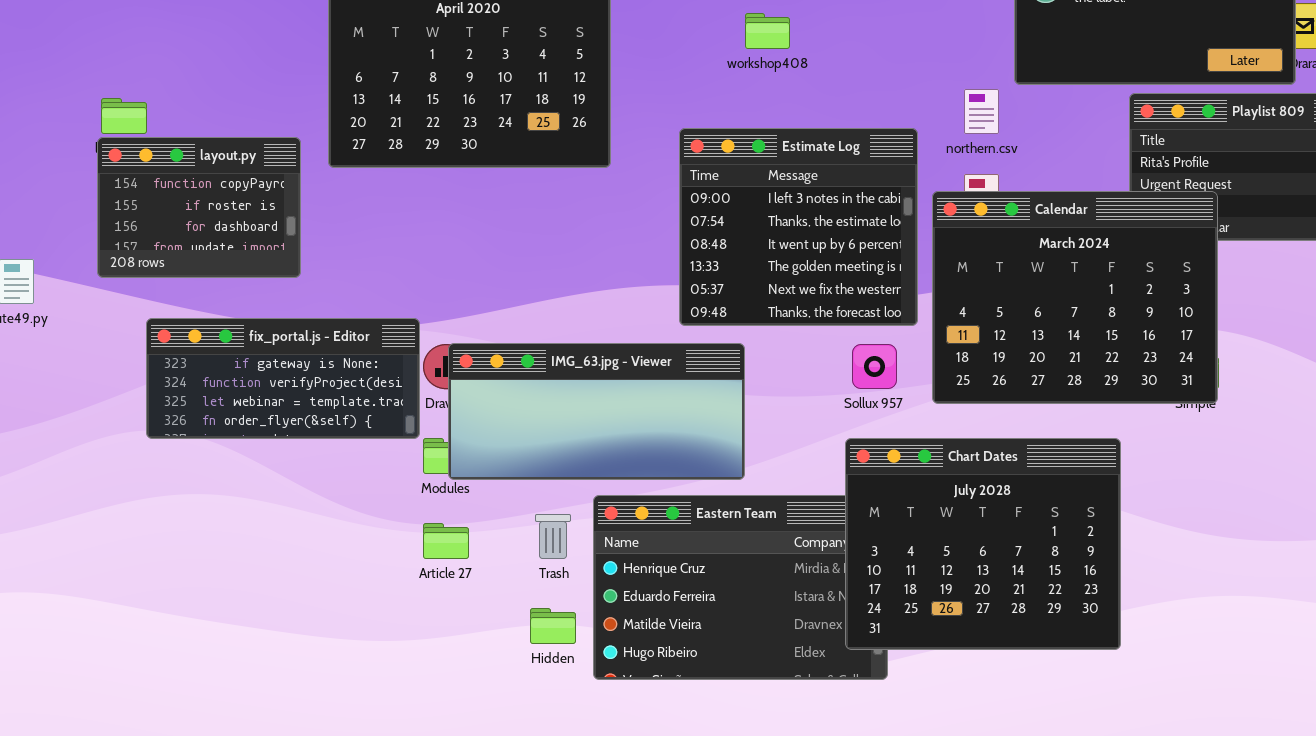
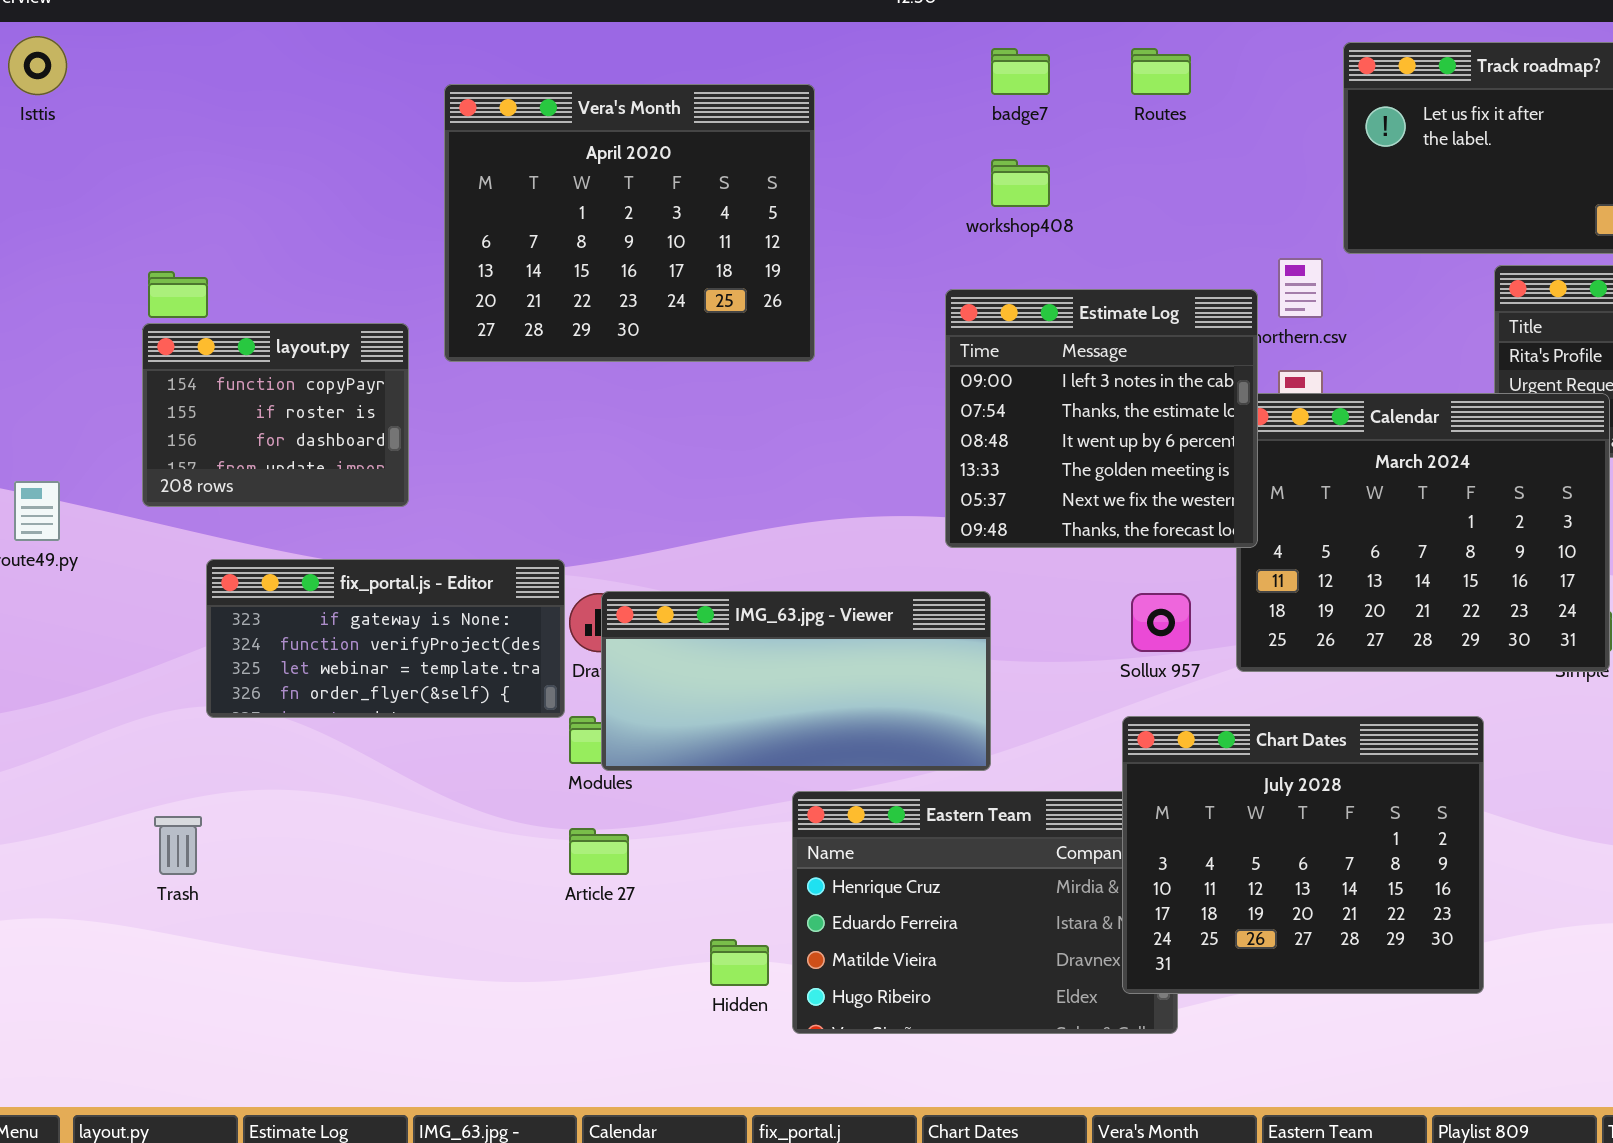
Estimate Log: [679,128,918,326] -> [945,289,1258,548], moved
Trash: [535,514,571,559] -> [154,816,202,875], moved

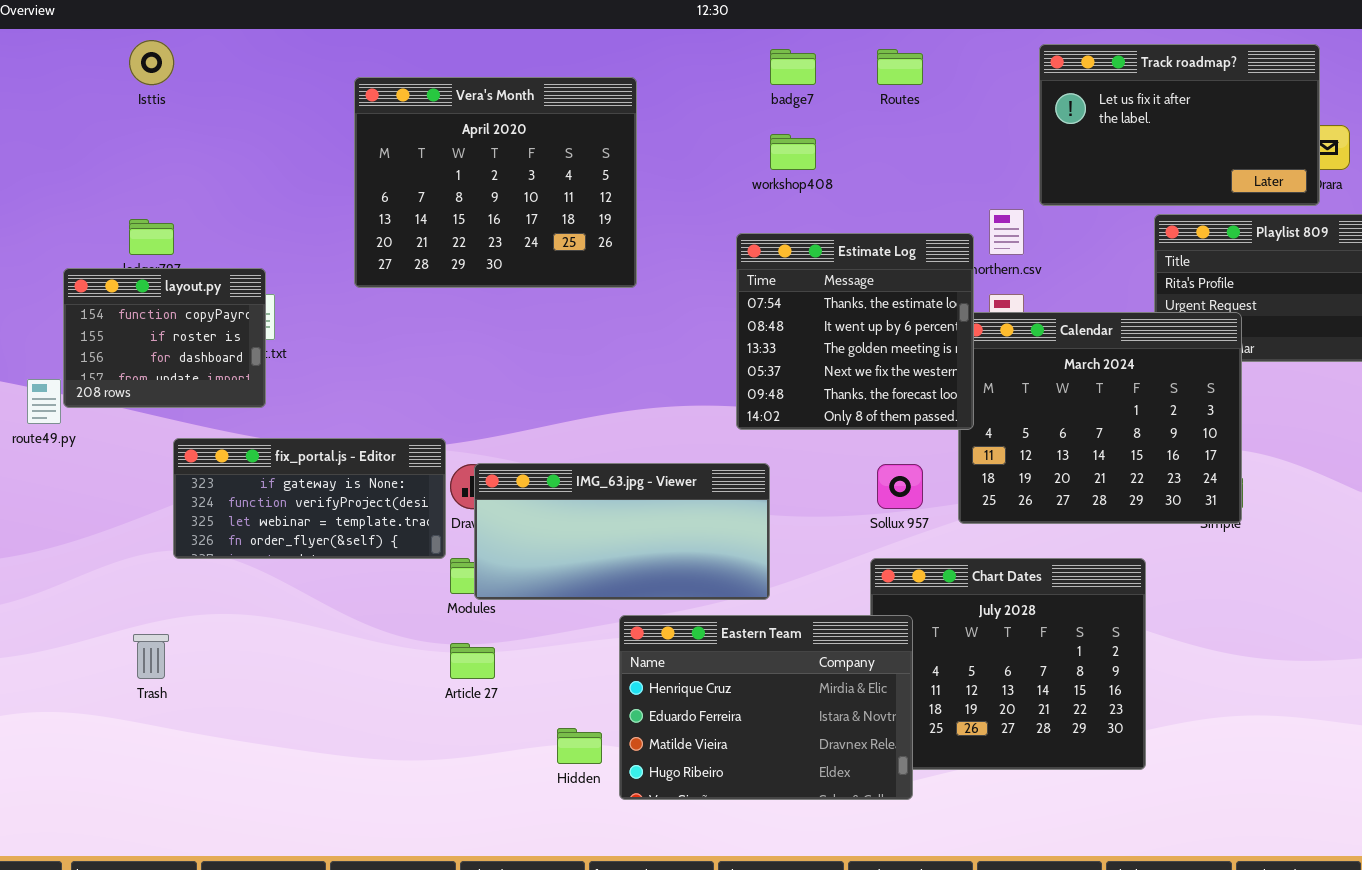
Isttis: [8,36,67,95] -> [129,40,174,85], moved
Estimate Log: [945,289,1258,548] -> [736,233,974,430], scrolled down 1 row
layout.py: [142,323,409,507] -> [63,268,266,408], moved
Eastern Team: [792,791,1178,1034] -> [619,615,913,800], raised

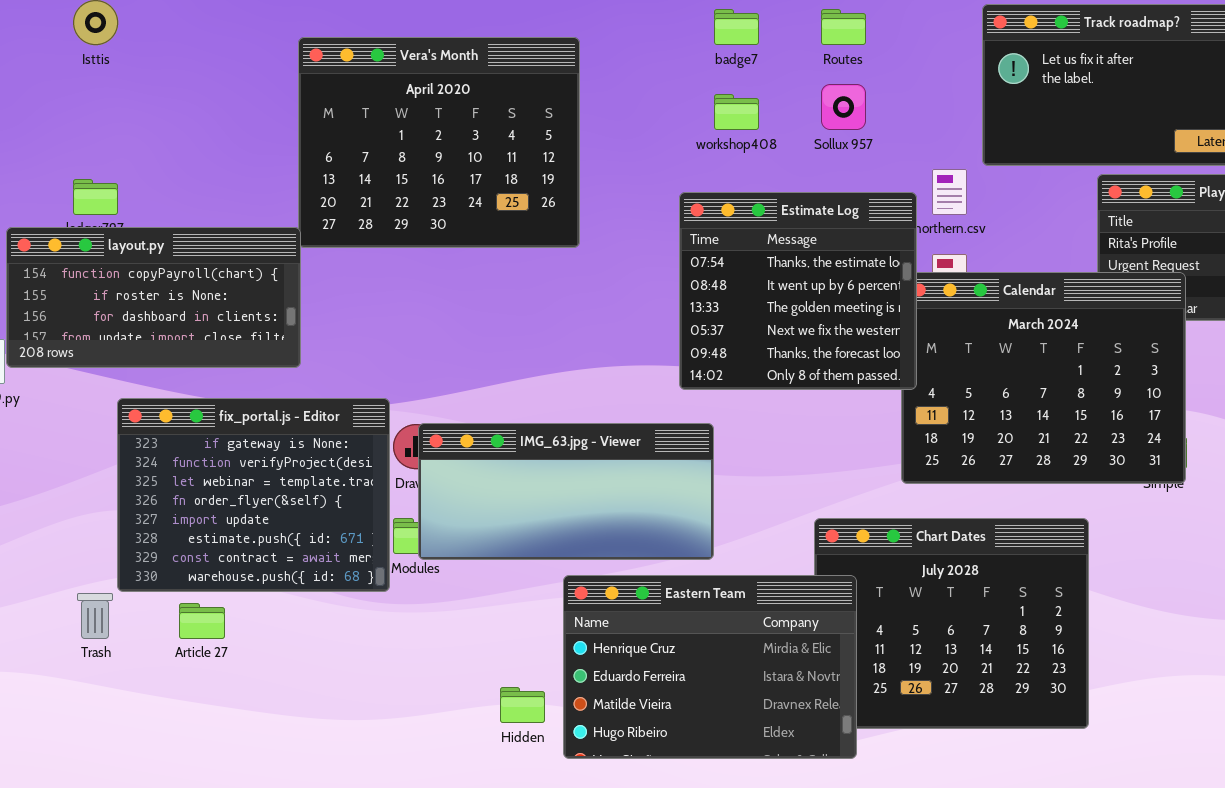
layout.py: [63,268,266,408] -> [6,227,301,368], resized
fix_portal.js - Editor: [173,438,446,559] -> [117,398,390,592], resized
Sollux 957: [877,464,923,509] -> [821,84,866,130], moved
Article 27: [450,643,495,679] -> [179,603,225,639], moved

